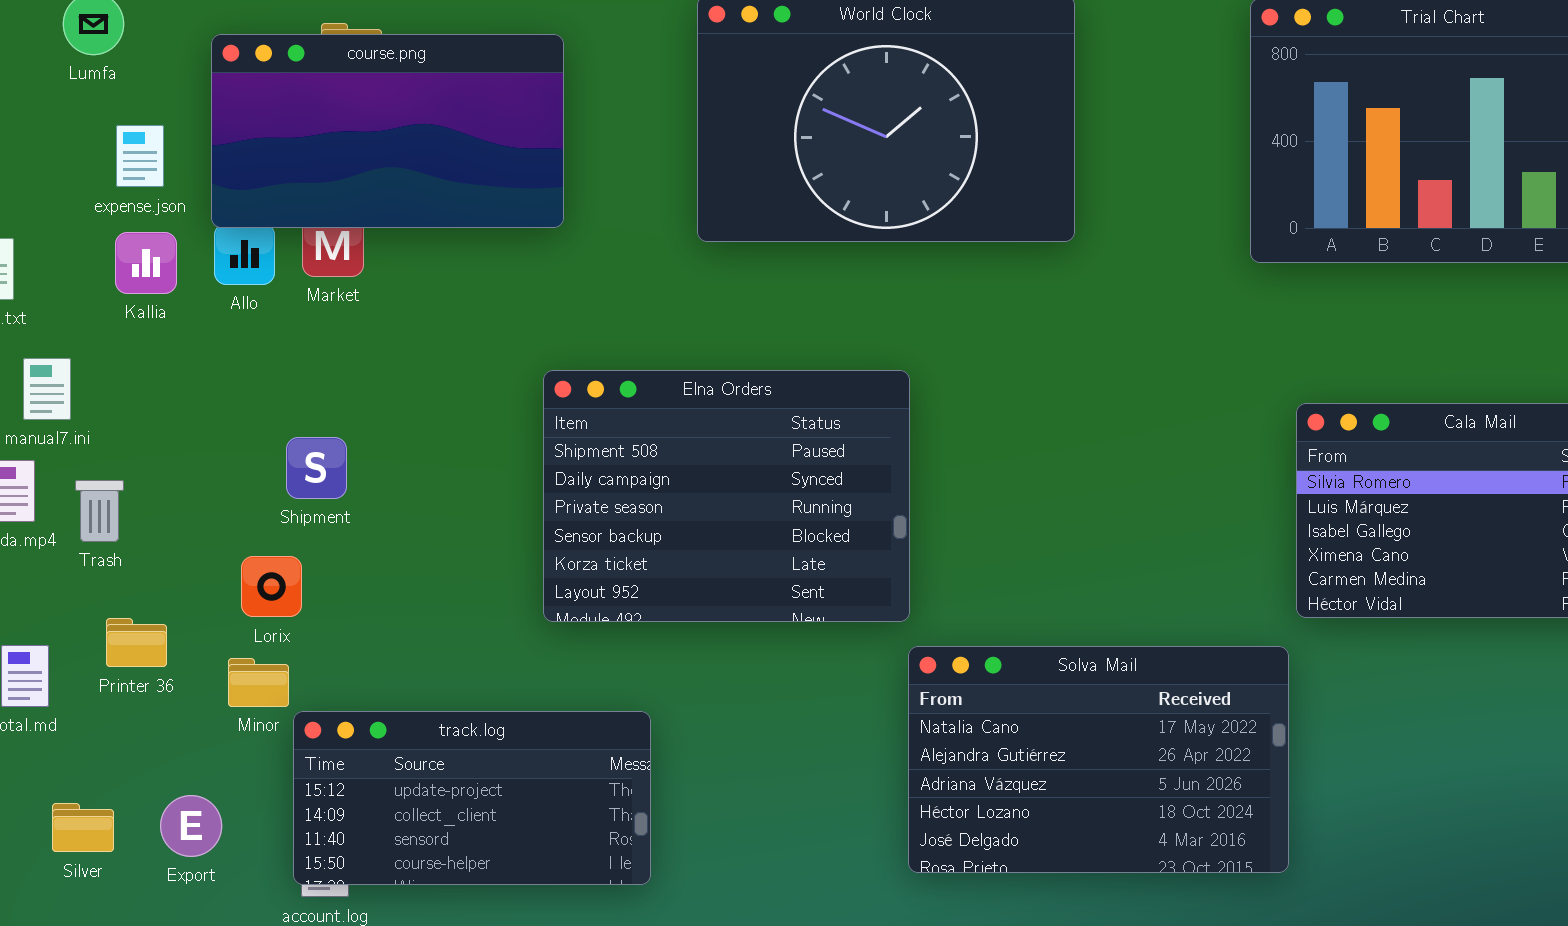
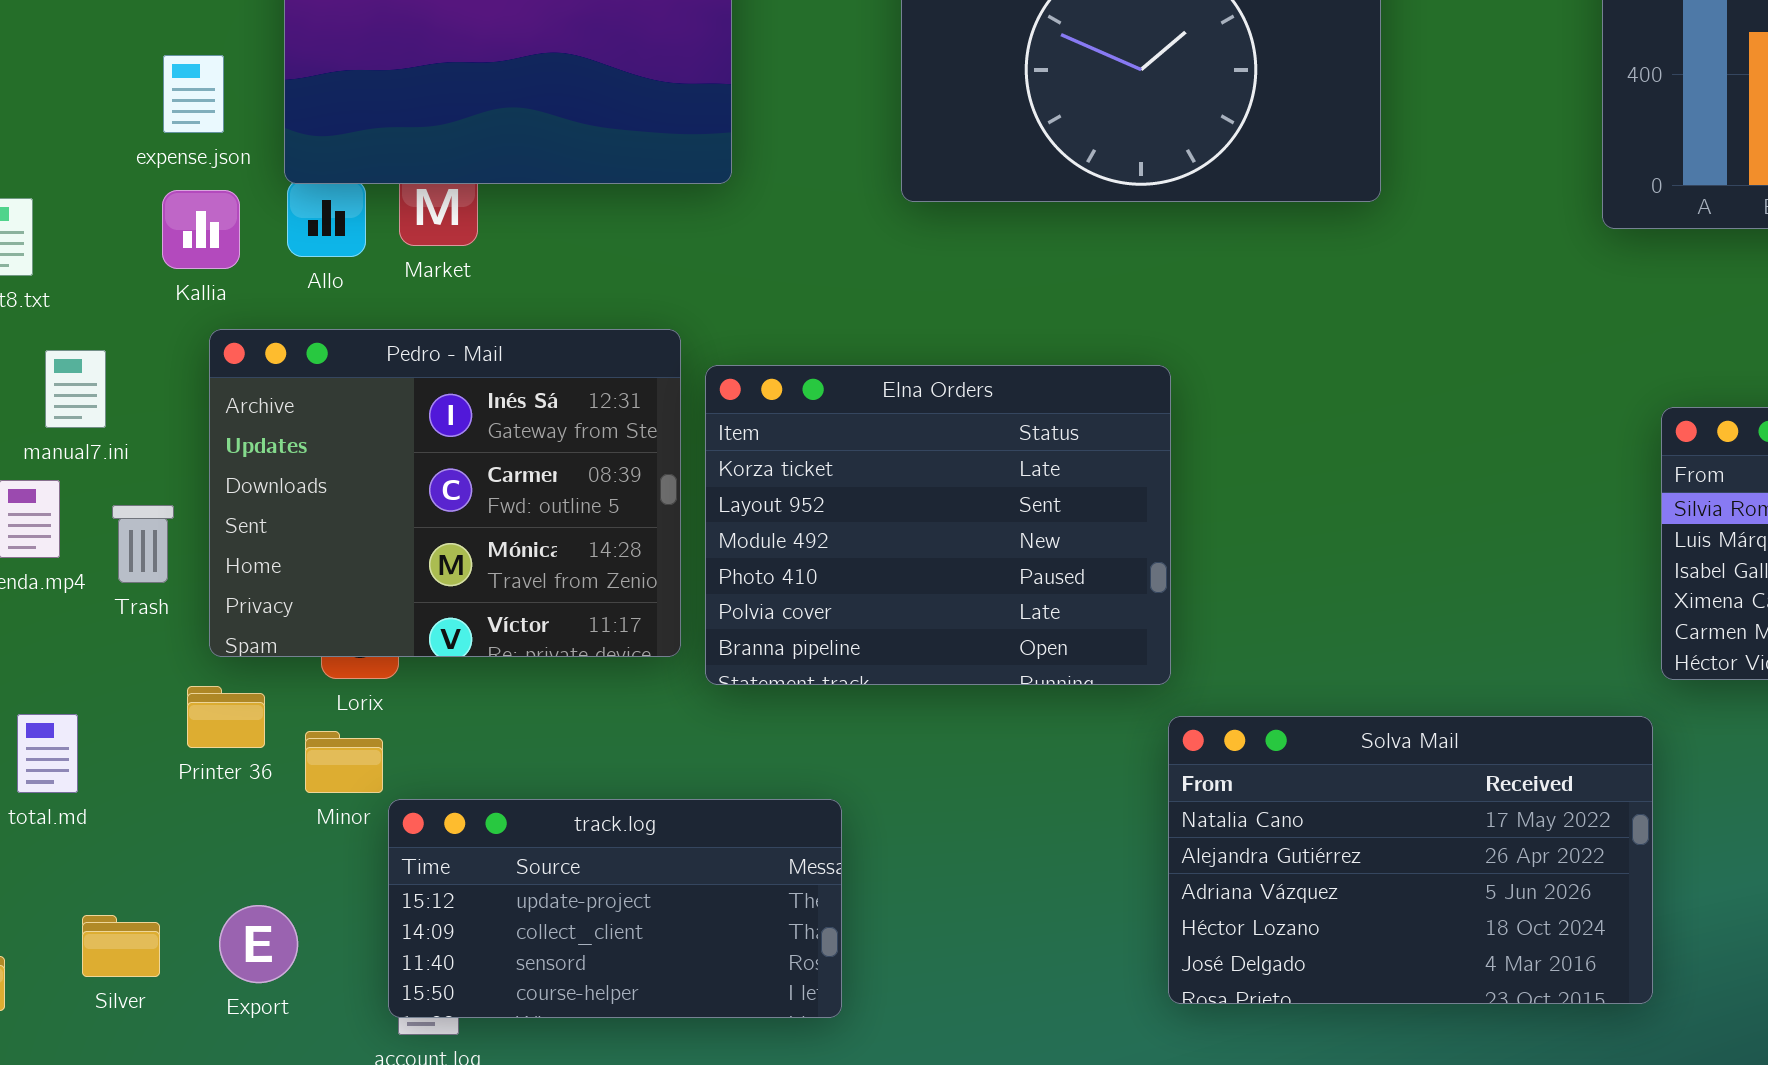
Pedro - Mail: none -> [209,329,681,657], opened
Elna Orders: [543,370,910,622] -> [705,365,1171,685], scrolled down 4 rows
Printer 36: [106,618,167,667] -> [187,686,265,748], moved

